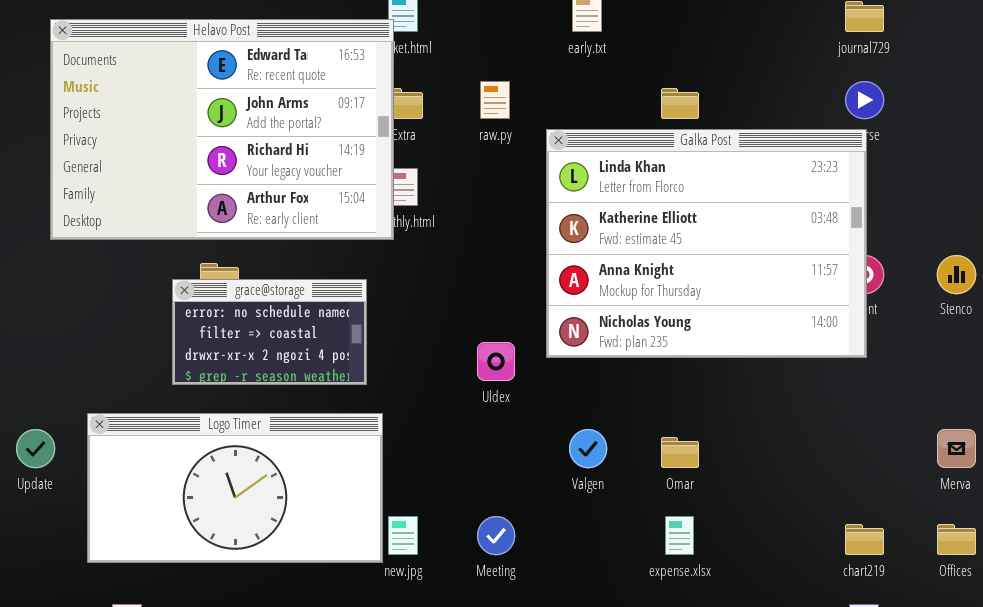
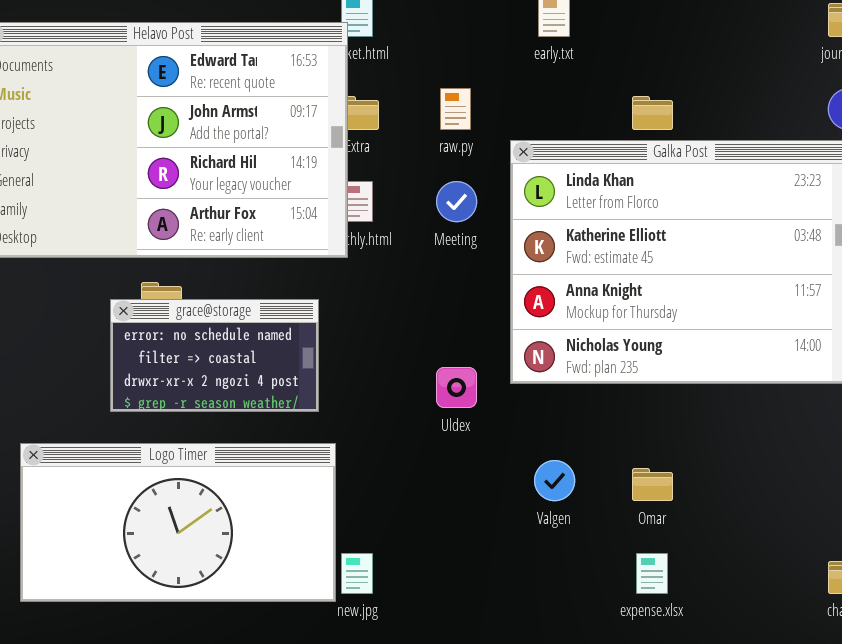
Meeting: [477,516,515,555] -> [436,181,477,222], moved

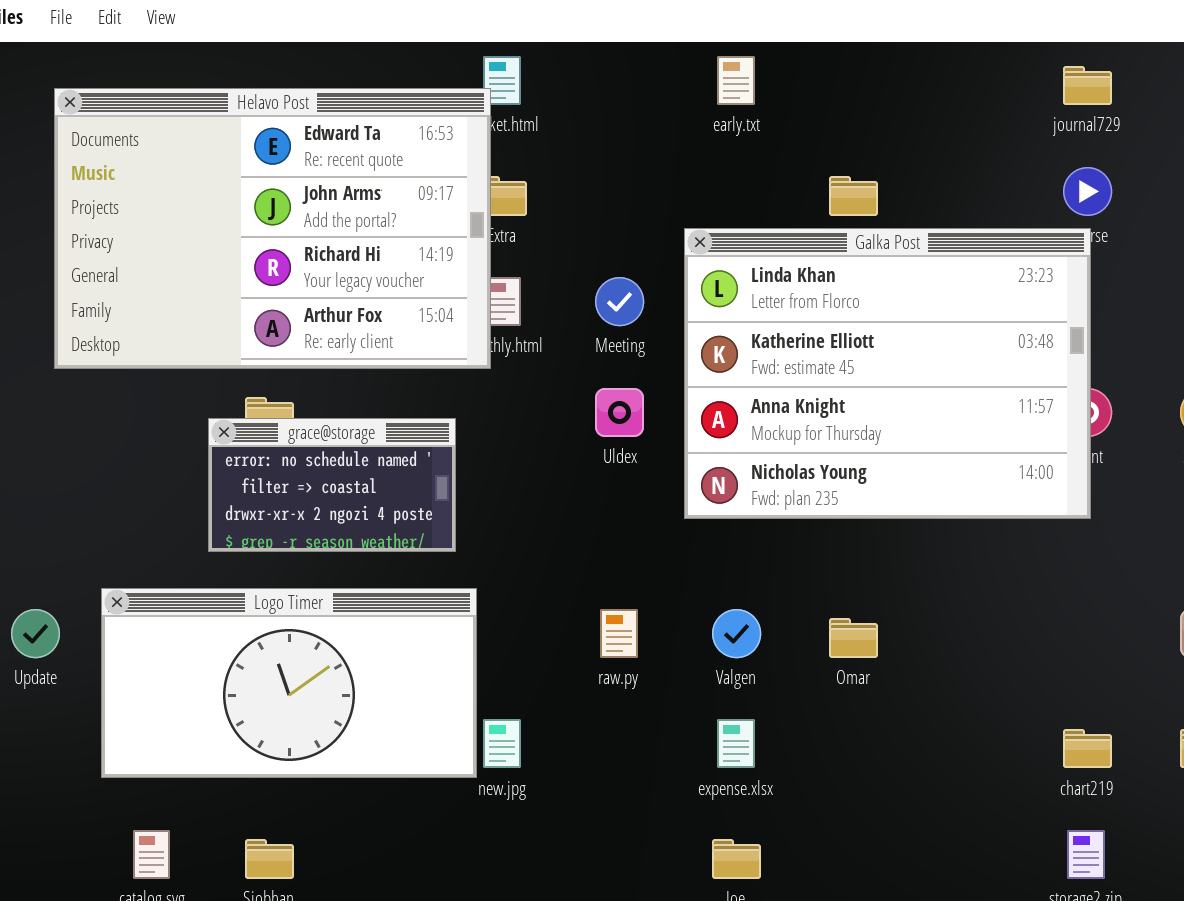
raw.py: [440,88,471,130] -> [600,609,638,658], moved
Uldex: [436,367,477,408] -> [595,388,644,437], moved
expense.xlsx: [636,553,668,594] -> [717,719,755,768], moved

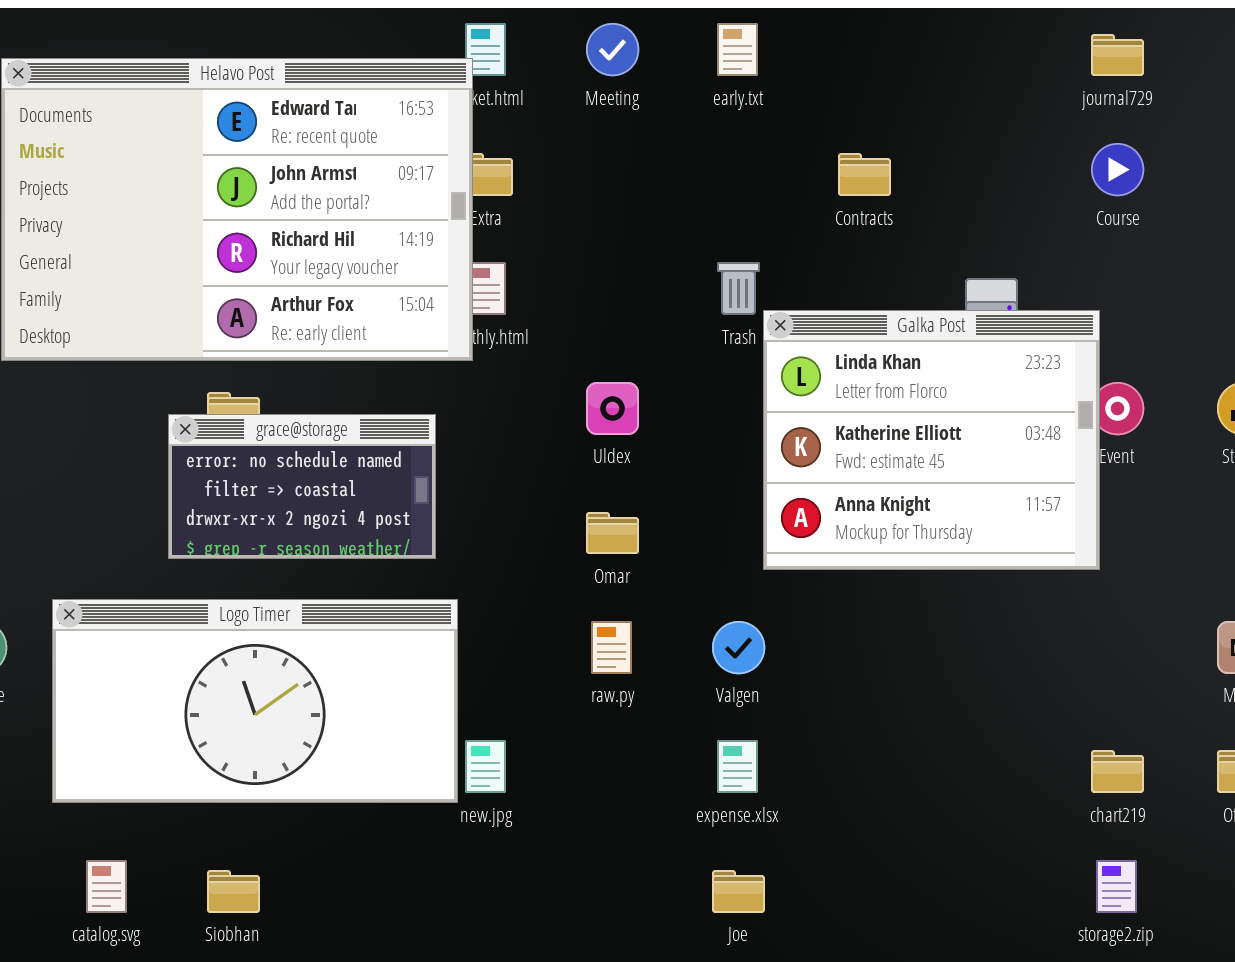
Galka Post: [684,228,1091,519] -> [763,310,1100,570], moved, resized
Meeting: [595,277,644,326] -> [586,23,639,76], moved
Omar: [829,618,878,658] -> [586,512,639,554], moved

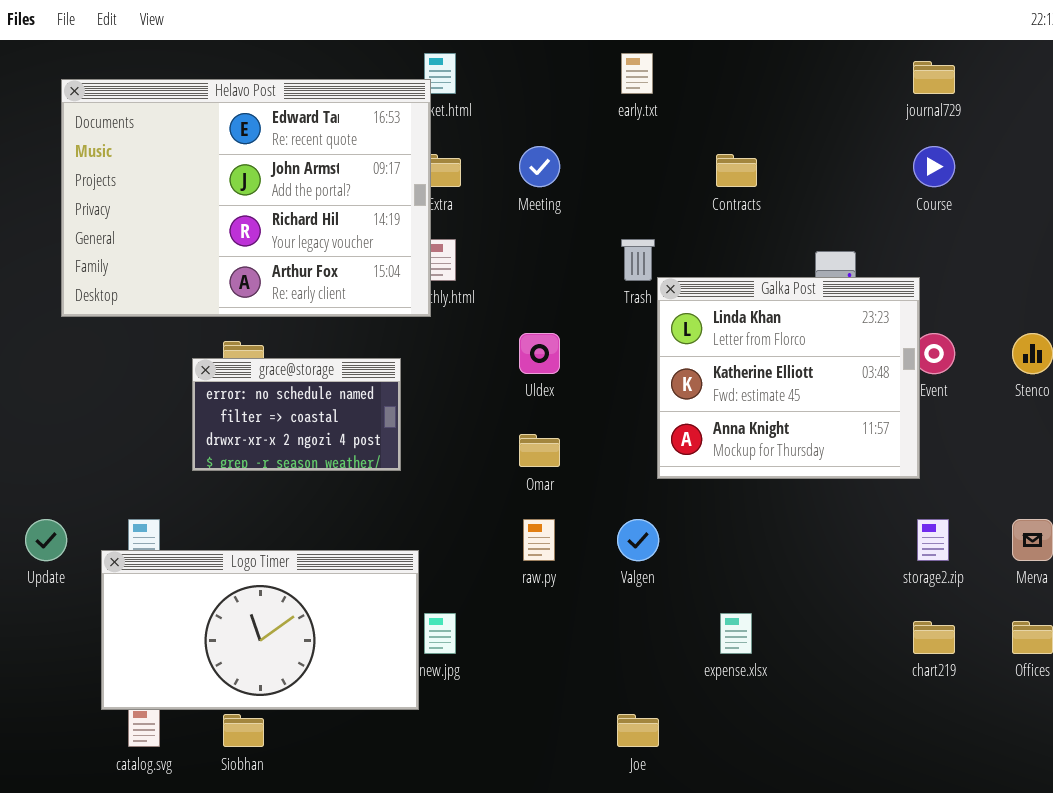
Meeting: [586,23,639,76] -> [519,146,560,187], moved
Logo Timer: [52,599,458,803] -> [101,550,419,710], moved
expense.xlsx: [717,740,758,793] -> [720,613,752,654], moved
storage2.zip: [1096,860,1137,913] -> [917,519,949,561], moved

